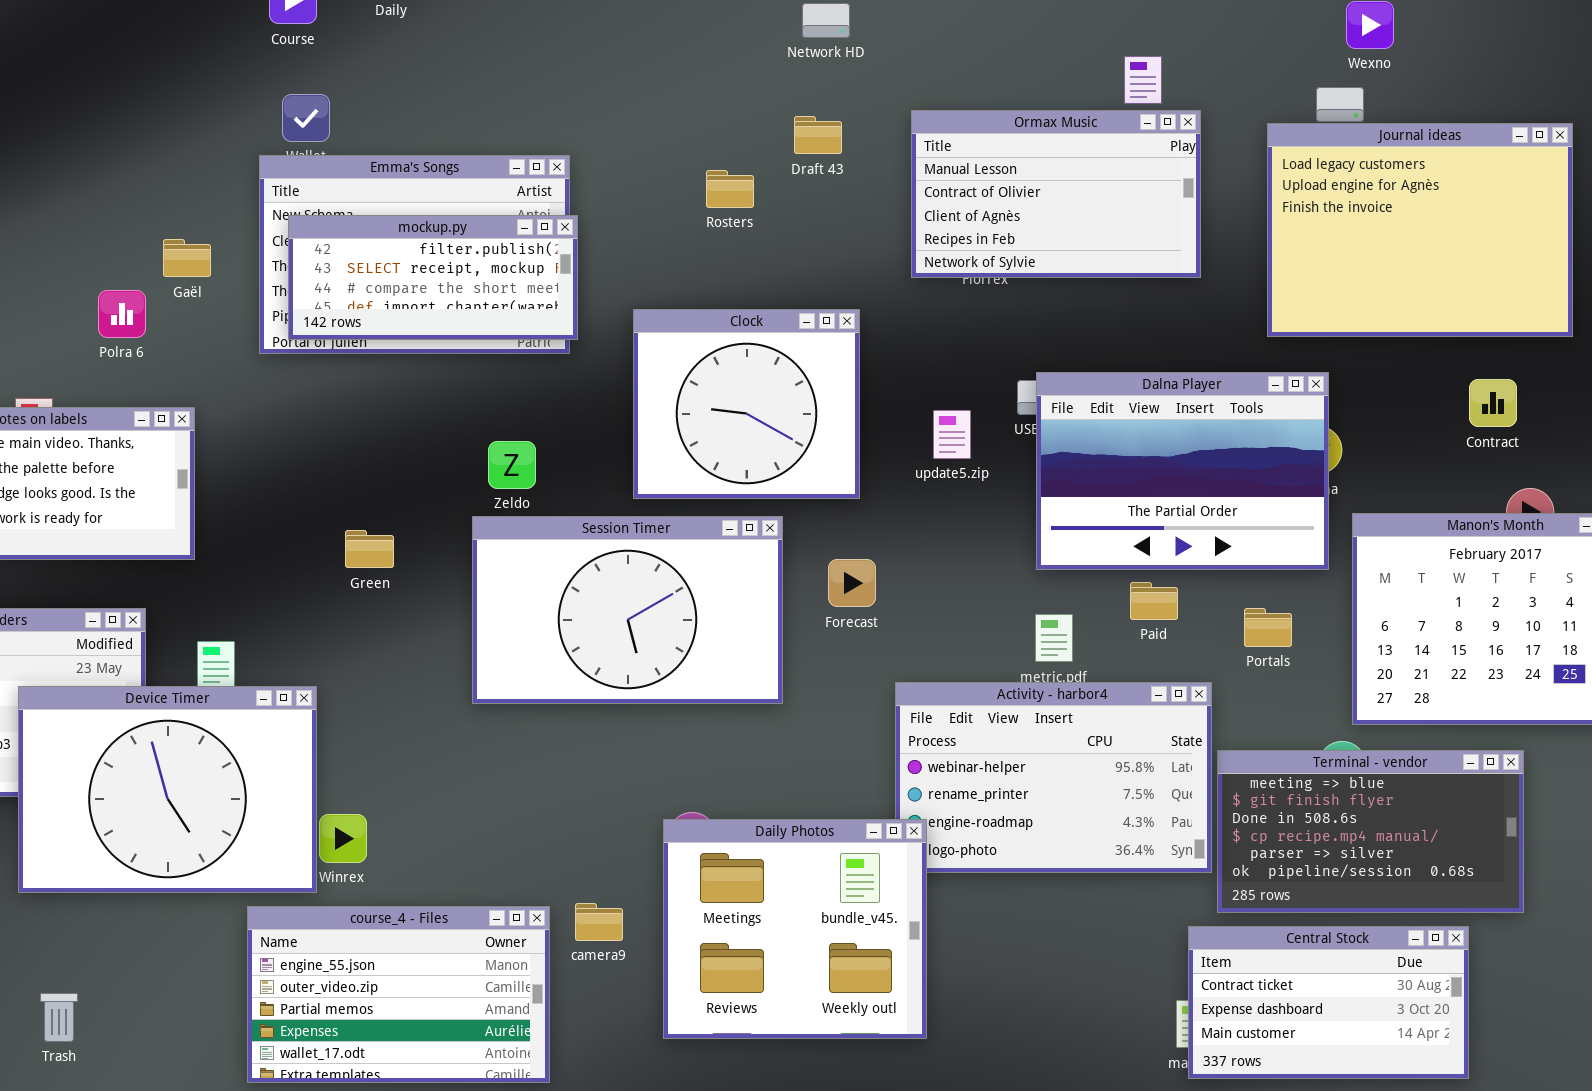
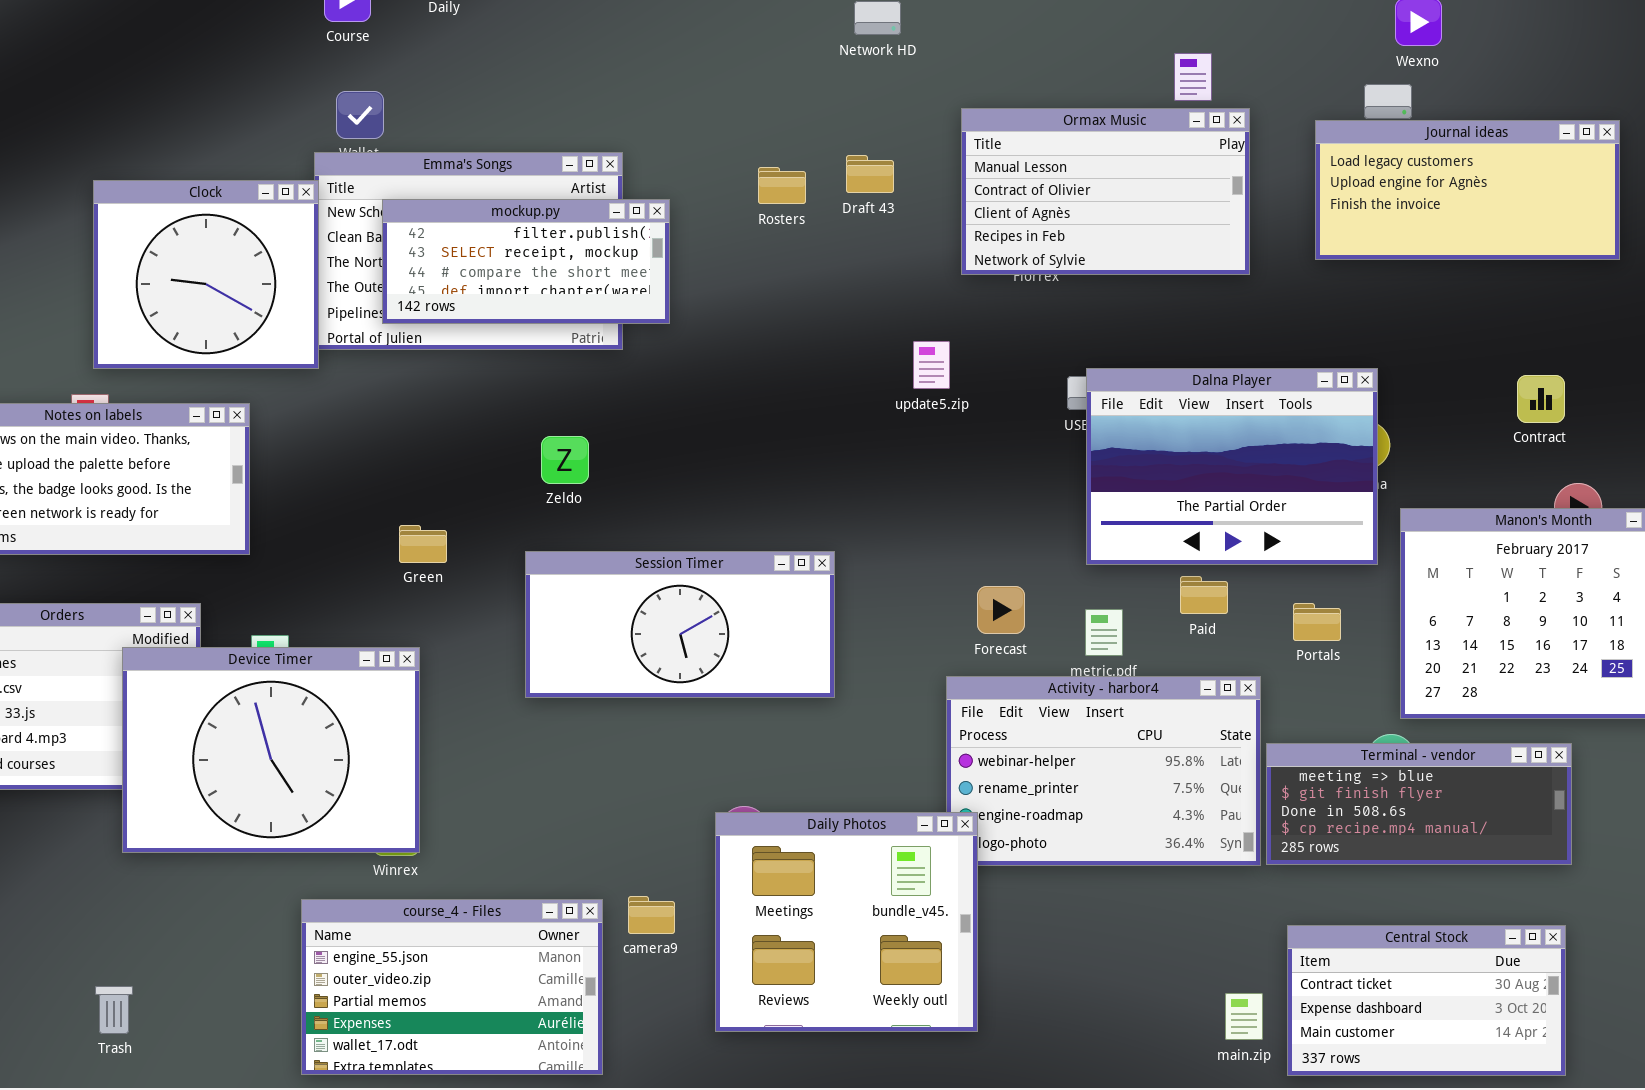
Draft 43: [794,116,842,154] -> [846,155,894,193], moved
Journal ideas: [1267,123,1573,337] -> [1315,120,1620,260], resized
mockup.py: [288,215,578,340] -> [382,199,670,324], moved
Clock: [633,309,860,499] -> [93,180,319,369], moved
update5.zip: [933,410,971,459] -> [913,341,950,389], moved
Session Timer: [472,516,783,704] -> [525,551,835,698], resized
Forecast: [828,559,876,607] -> [977,586,1025,634], moved
Device Timer: [18,686,317,893] -> [122,647,420,853], moved
Terminal - vendor: [1217,750,1524,913] -> [1266,743,1572,865], resized
Central Stock: [1188,926,1469,1079] -> [1287,925,1566,1076], moved

